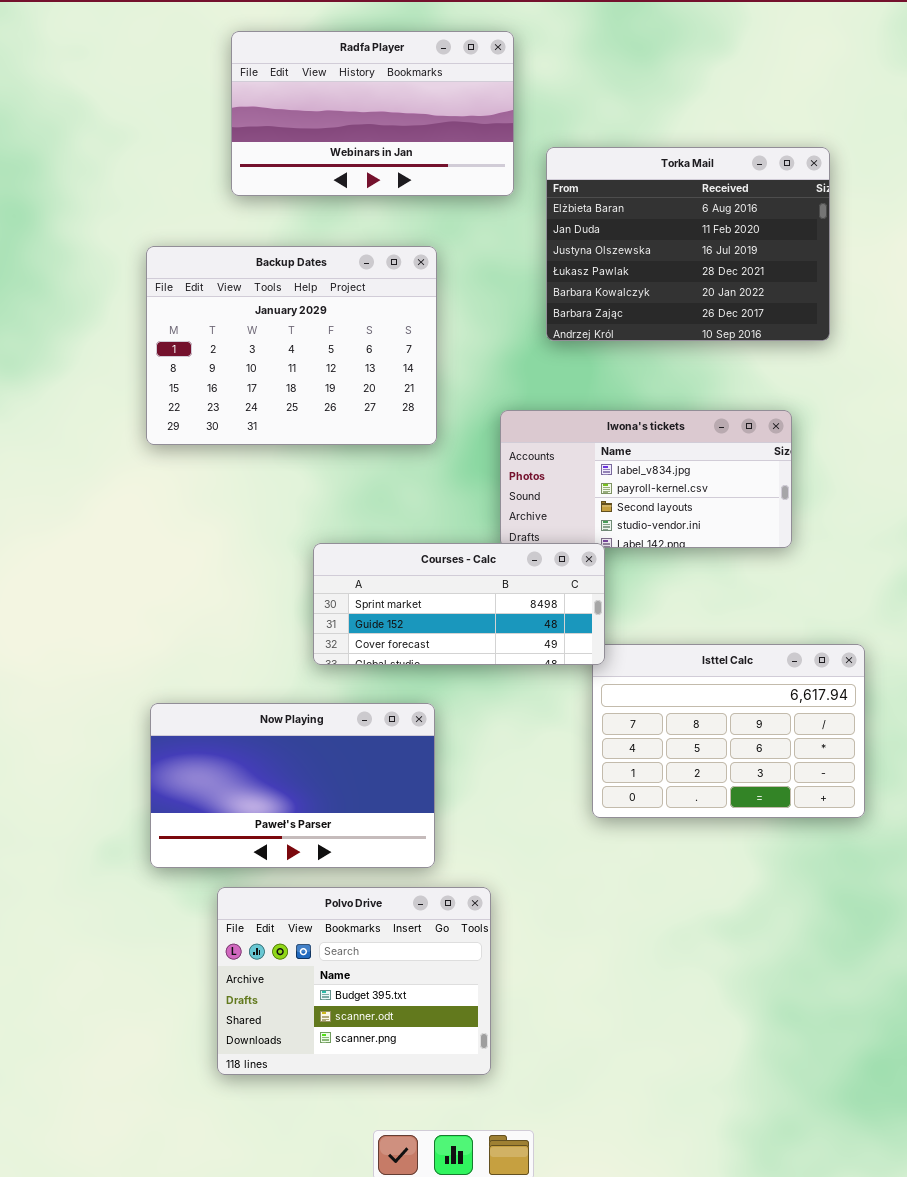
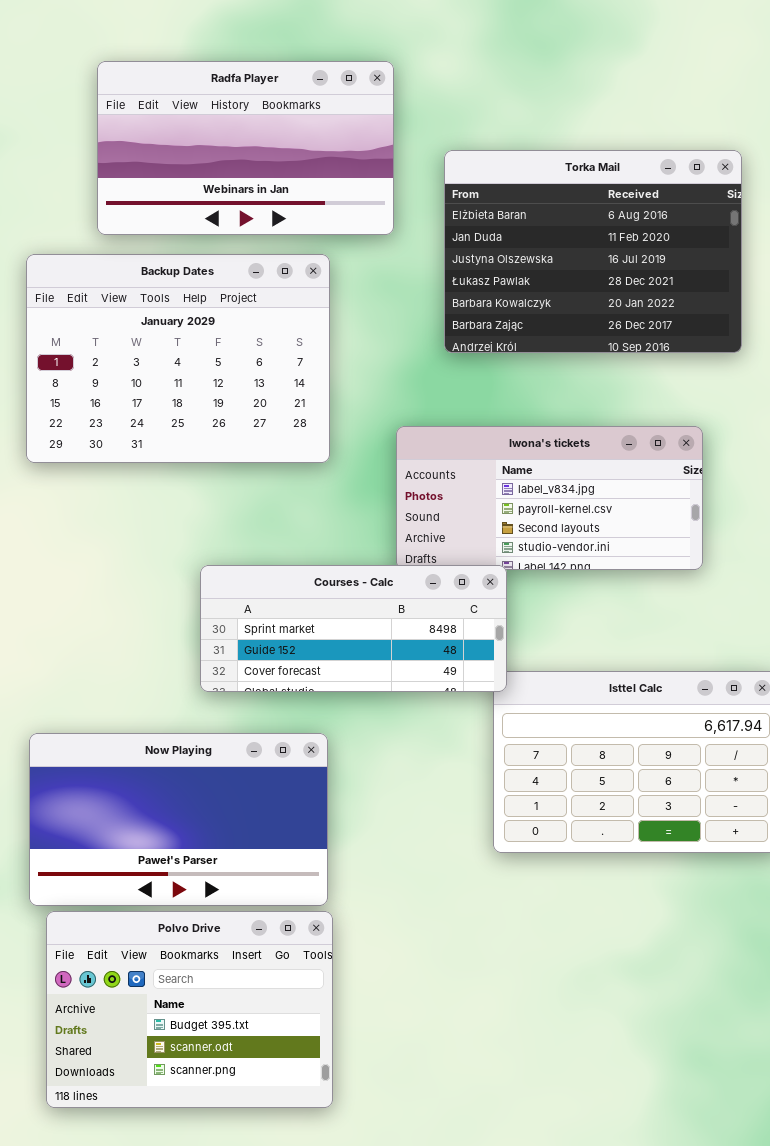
Radfa Player: [231,31,514,196] -> [97,61,394,235], moved
Polvo Drive: [217,887,491,1075] -> [46,911,333,1108], moved

